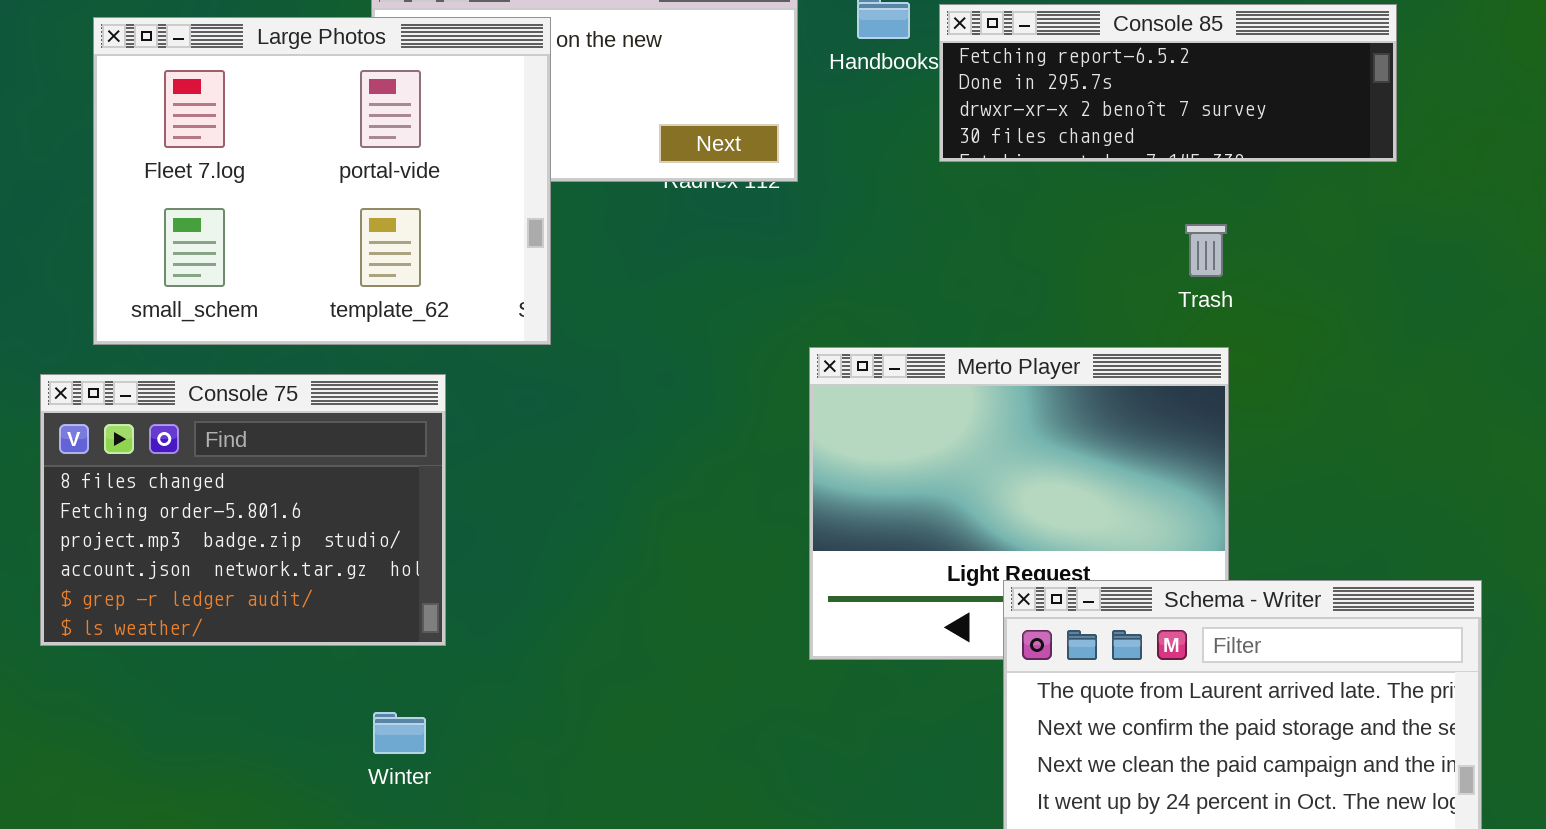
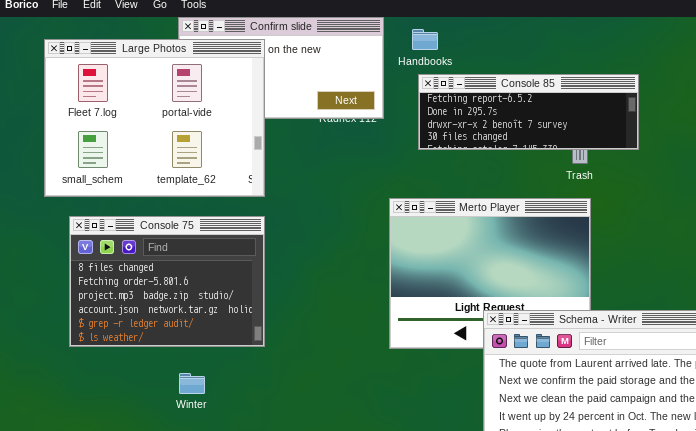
Console 85: [939,4,1397,162] -> [418,74,639,150], moved
Console 75: [40,374,446,646] -> [69,216,265,347], moved

